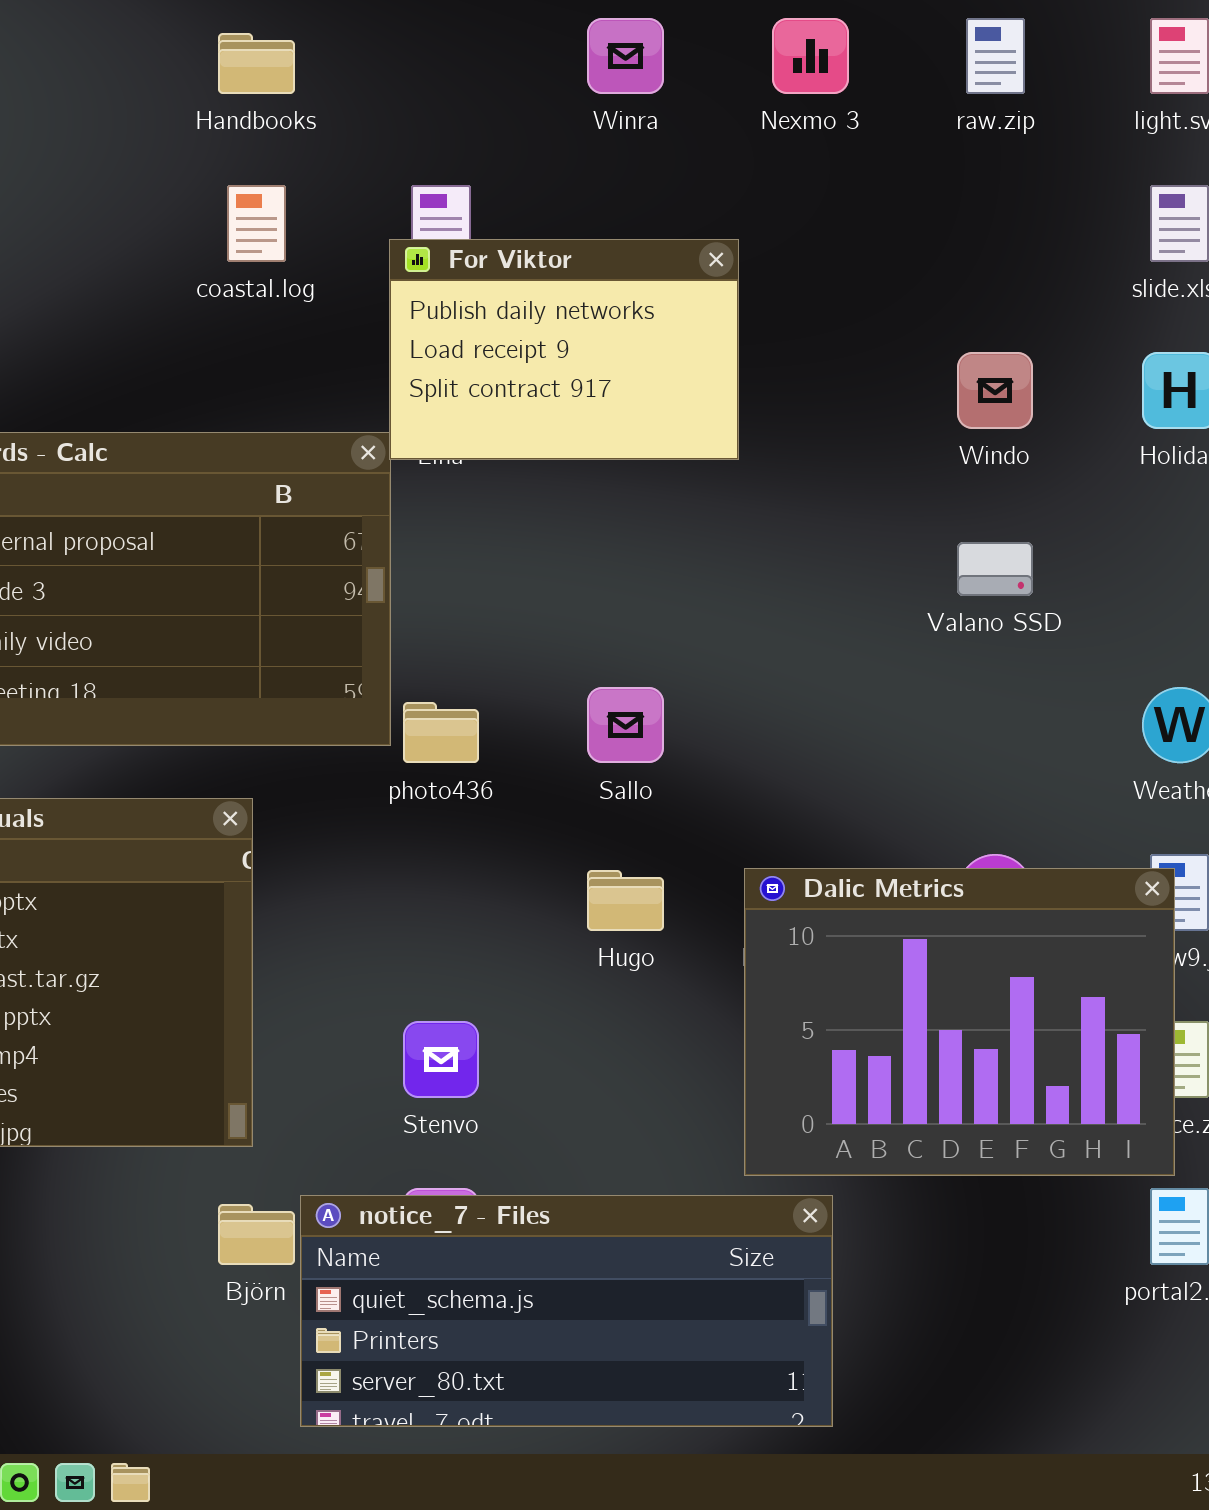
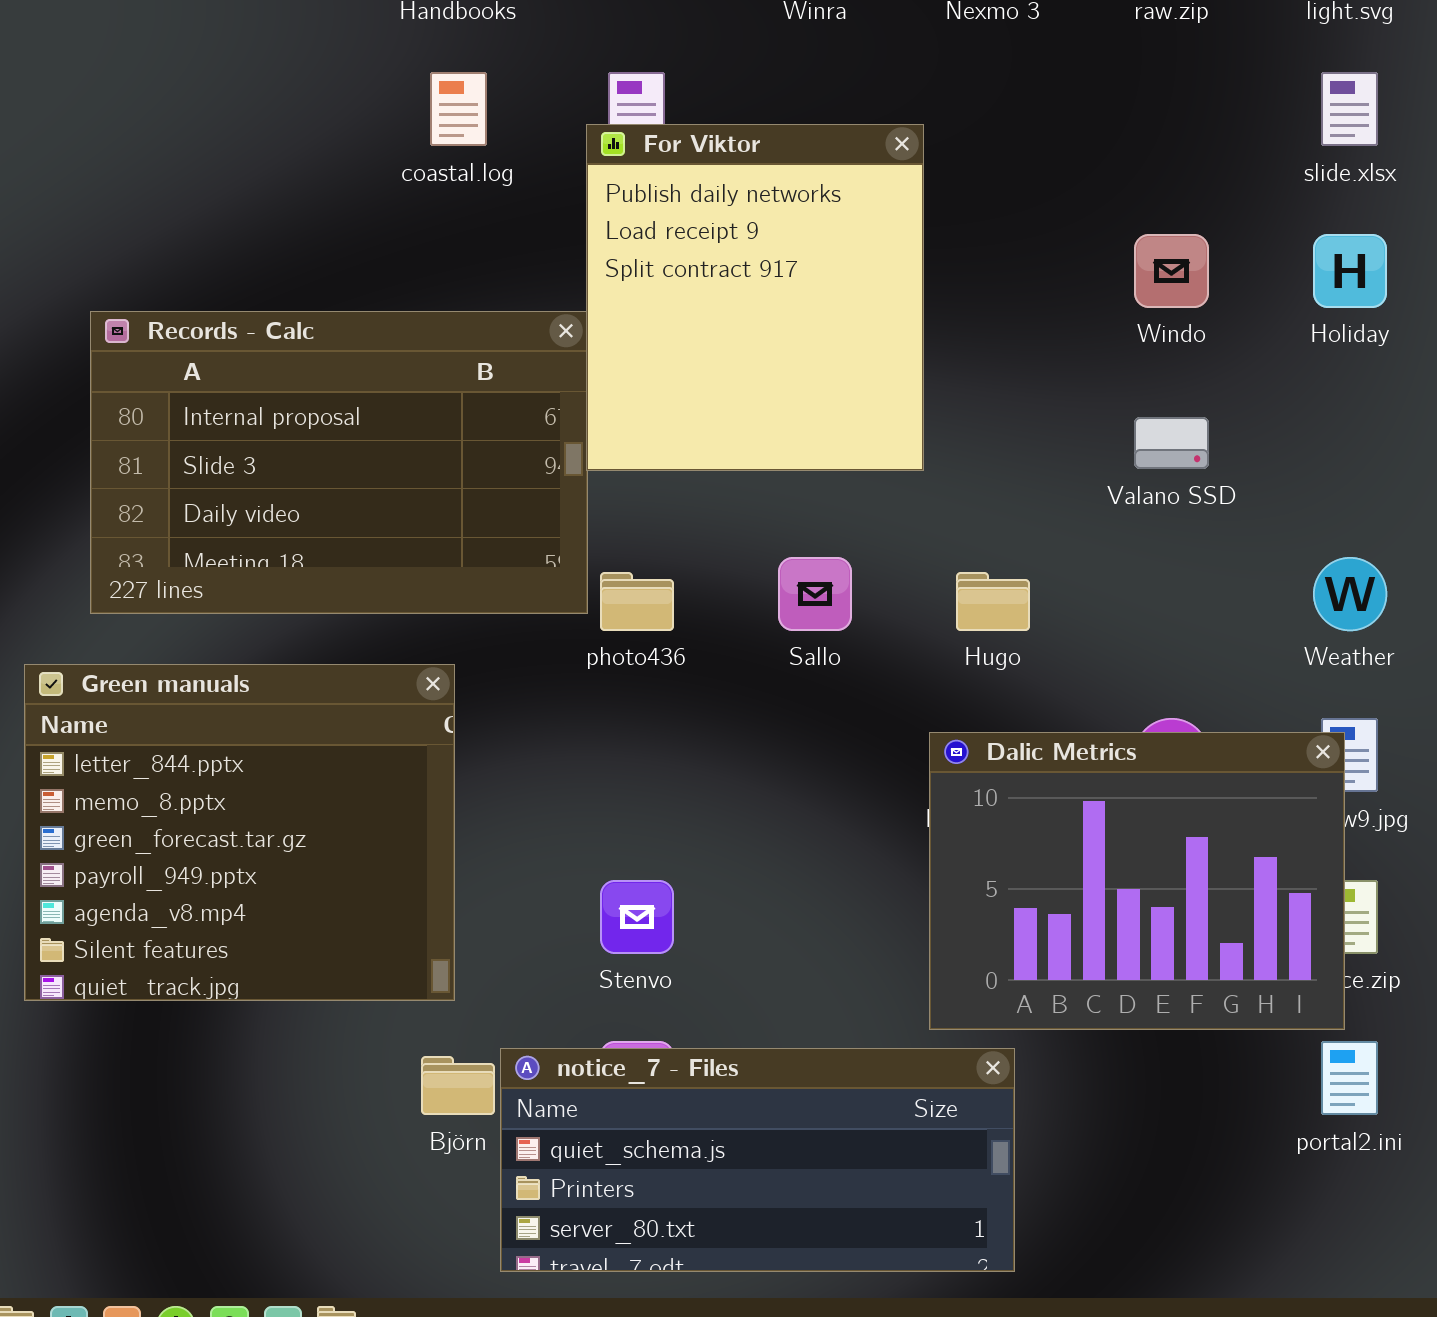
For Viktor: [389,239,739,460] -> [586,124,924,471], resized
Hugo: [587,870,664,931] -> [956,572,1030,631], moved

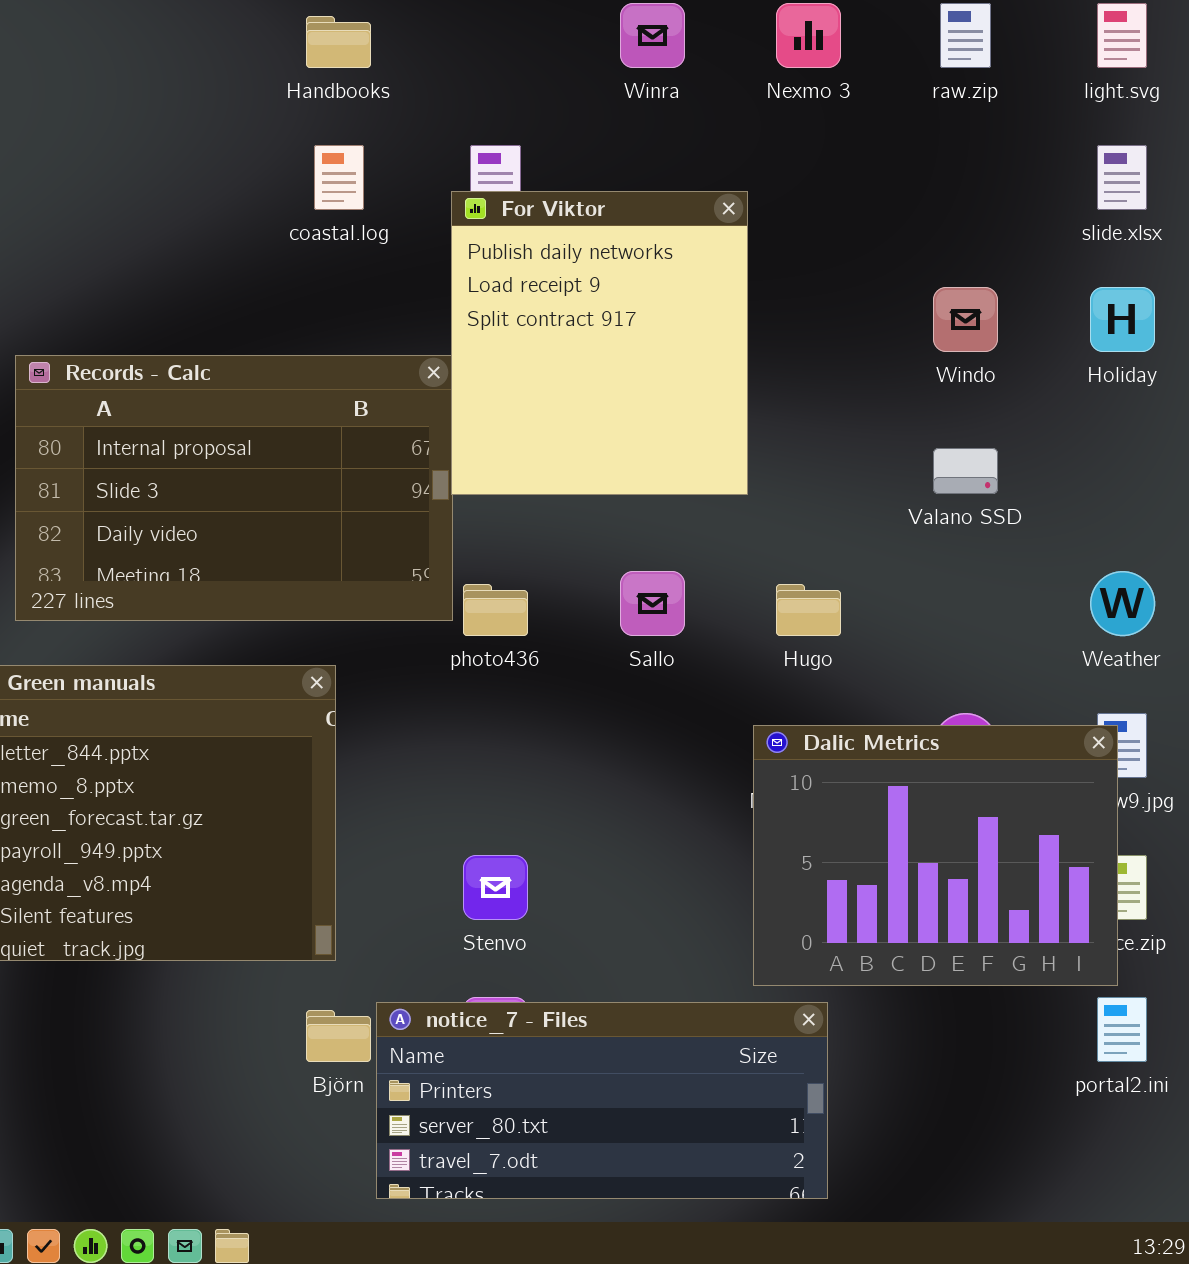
notice_7 - Files: [500,1048,1015,1272] -> [376,1002,828,1199], scrolled down 1 row

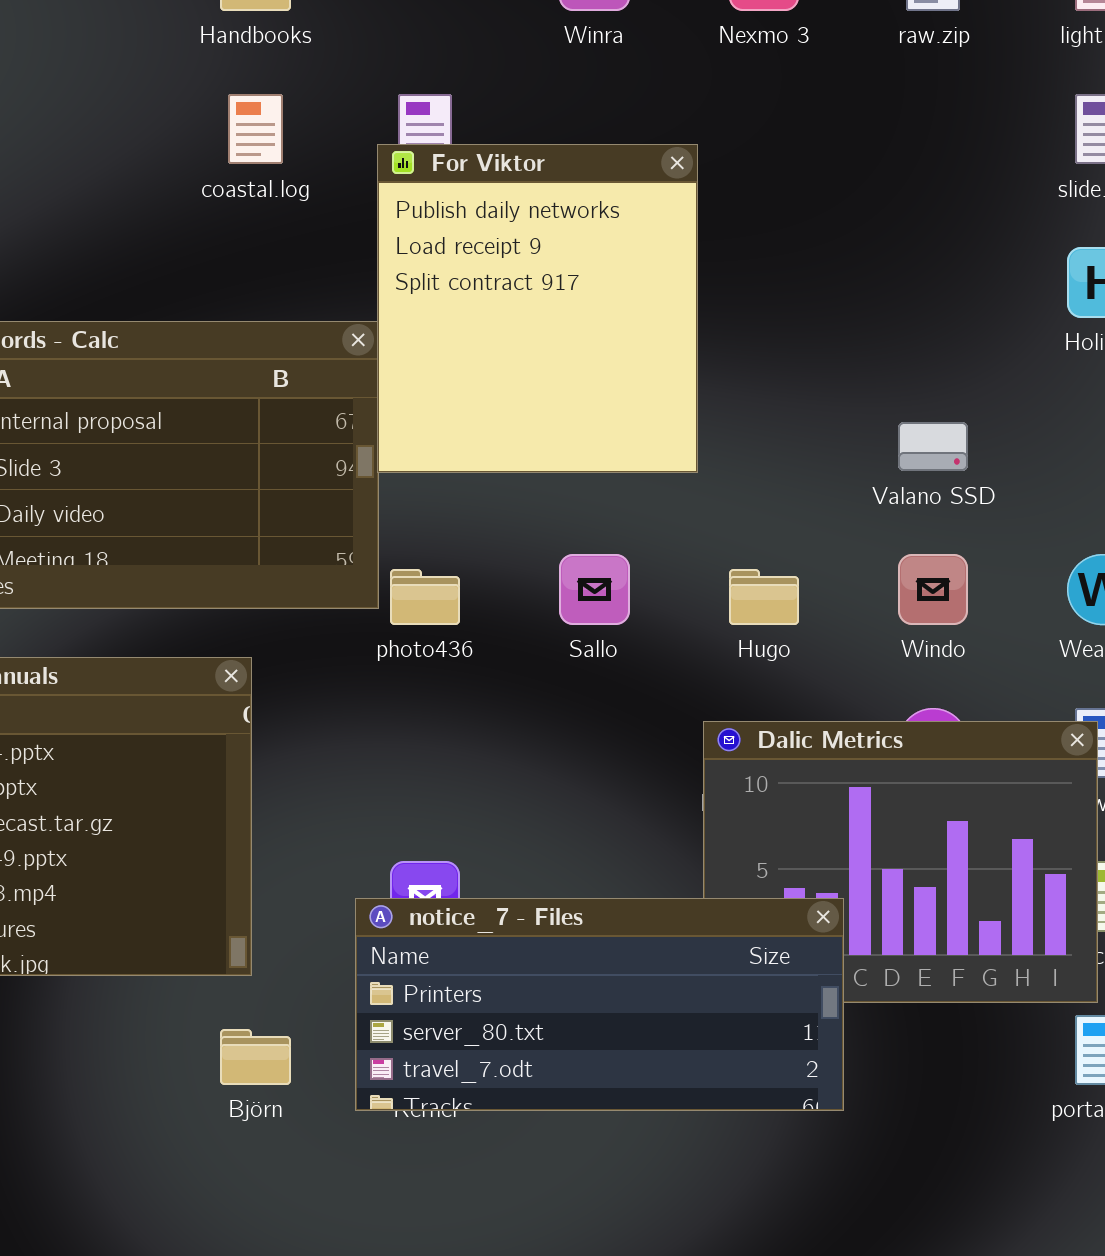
Windo: [933,287,998,352] -> [898,554,968,625], moved
notice_7 - Files: [376,1002,828,1199] -> [355,898,844,1111], moved

